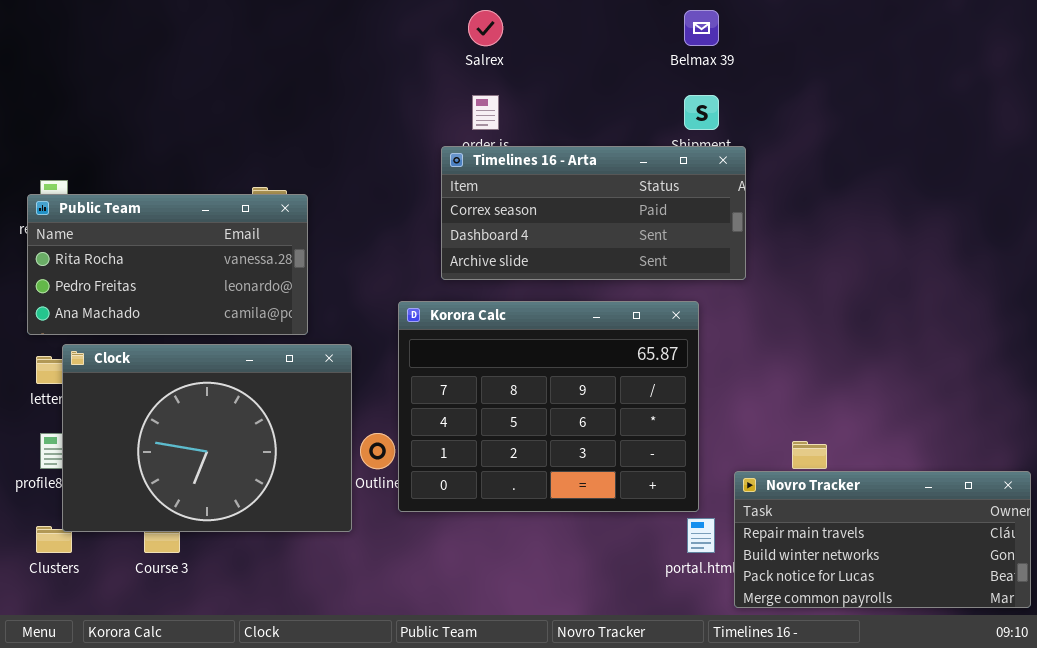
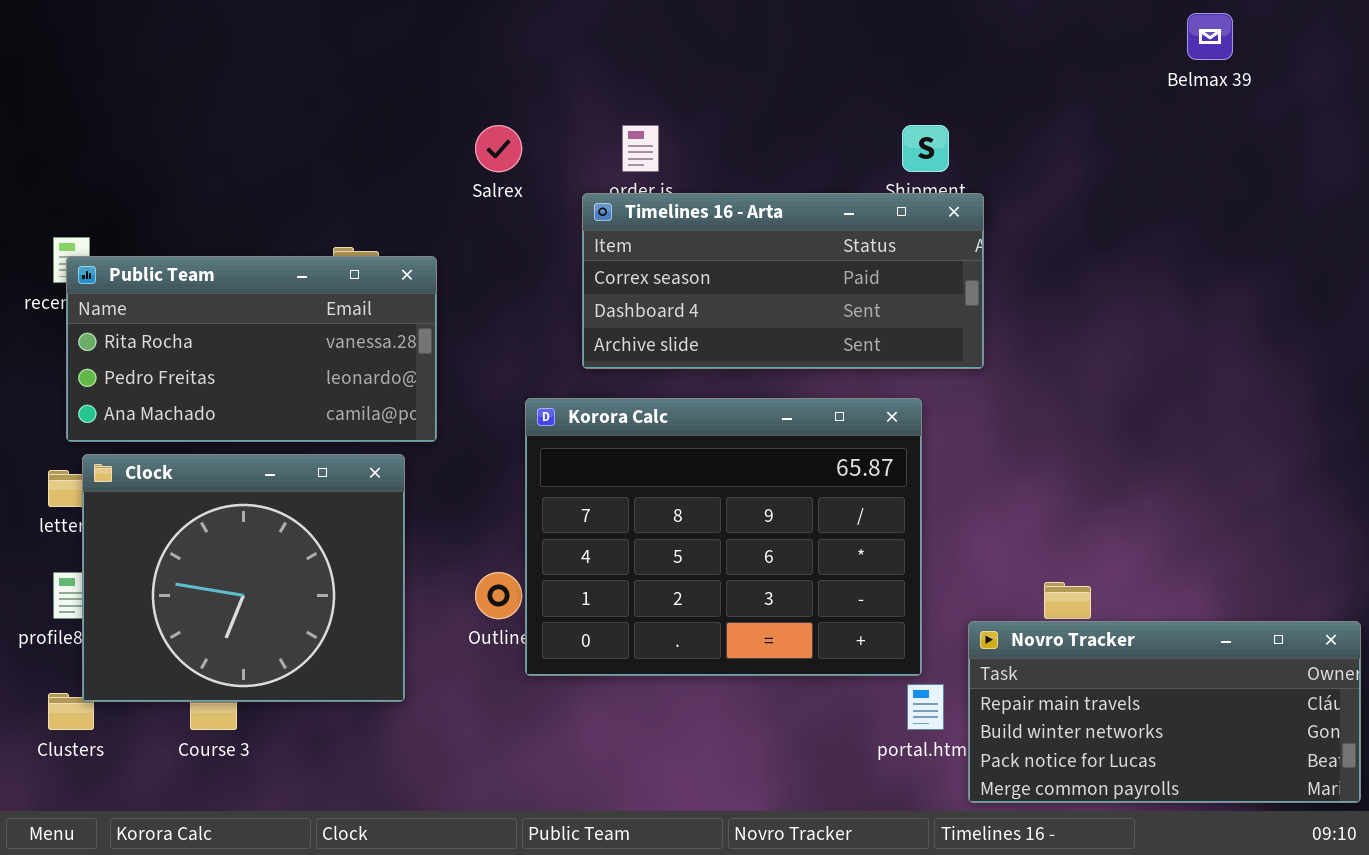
Salrex: [468,10,503,46] -> [475,125,522,172], moved
Belmax 39: [684,10,719,46] -> [1187,13,1233,60], moved
Public Team: [27,194,308,335] -> [66,256,437,442], moved
Clock: [62,344,352,532] -> [82,454,405,702], resized

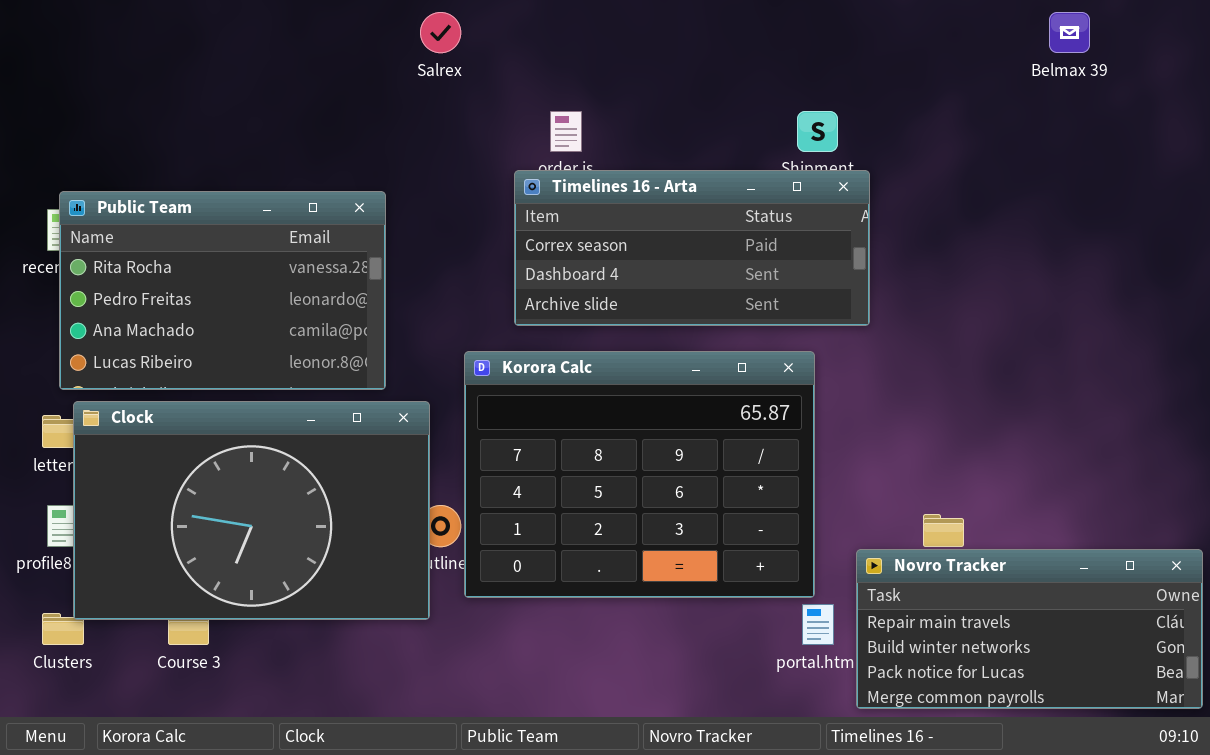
Salrex: [475,125,522,172] -> [420,12,461,53], moved
Public Team: [66,256,437,442] -> [59,191,386,390], resized
Clock: [82,454,405,702] -> [73,401,430,620], resized

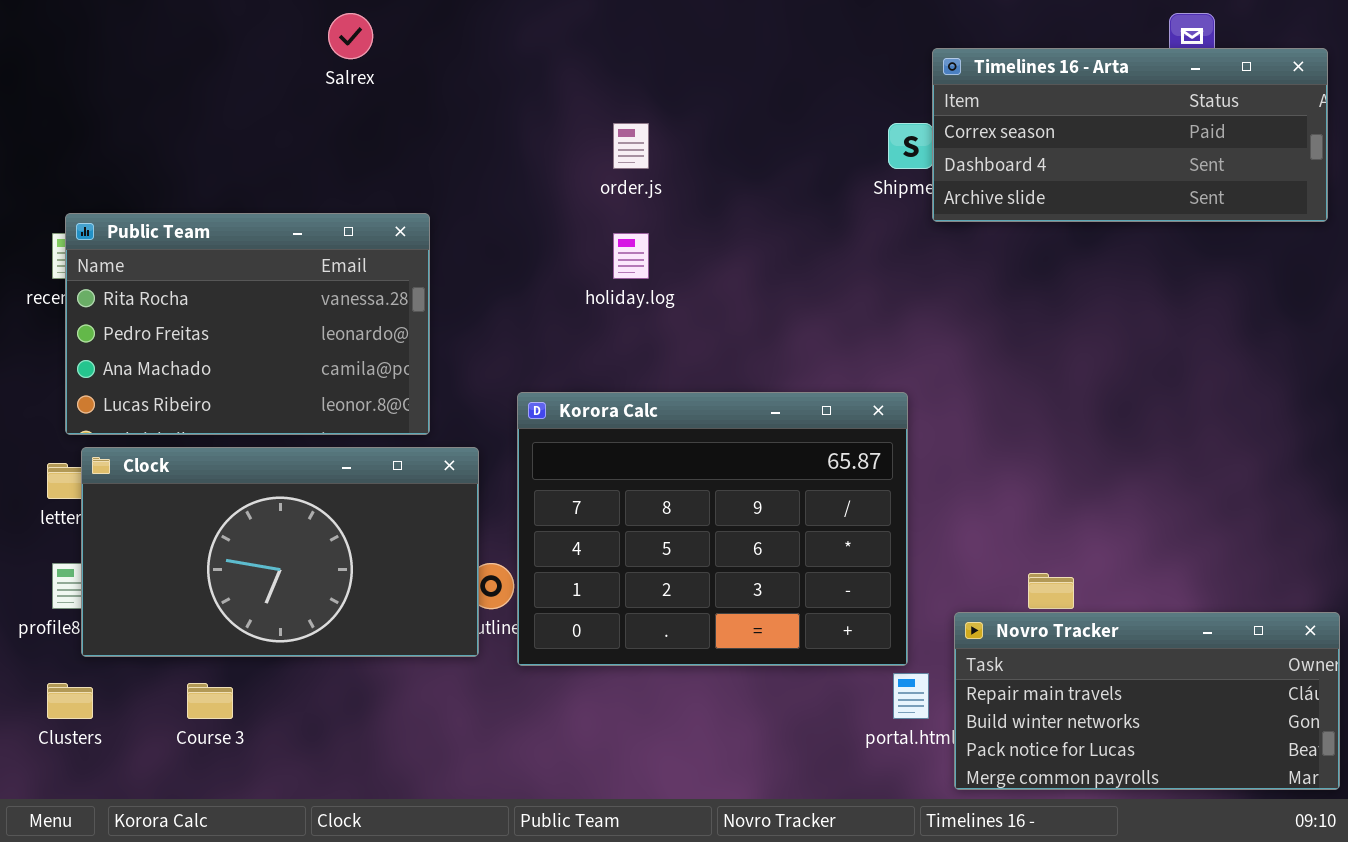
Salrex: [420,12,461,53] -> [328,13,373,59], moved
Timelines 16 - Arta: [514,170,870,326] -> [932,48,1328,222], moved
Clock: [73,401,430,620] -> [81,447,479,657], resized

